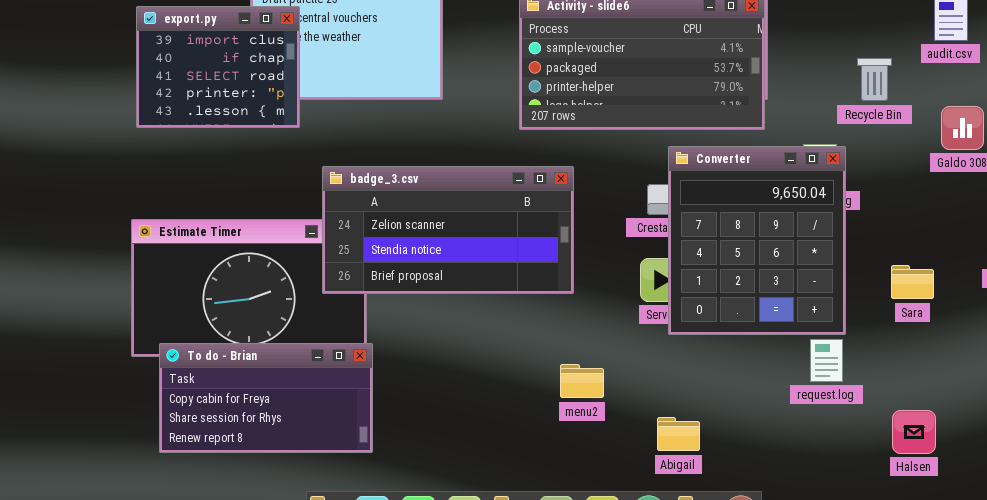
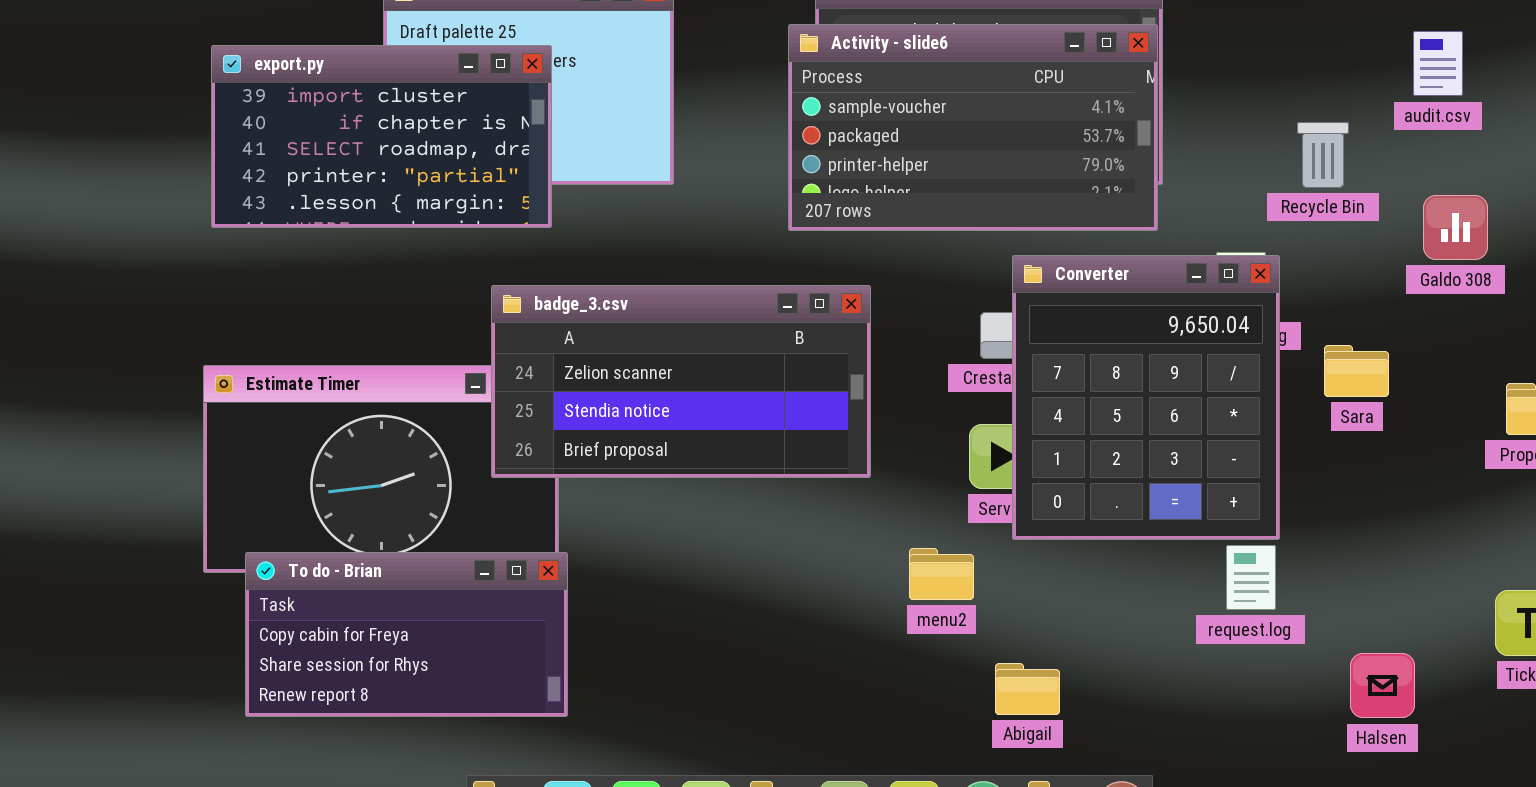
export.py: [136,6,300,128] -> [211,45,552,228], resized
Sara: [891,265,934,299] -> [1324,345,1389,397], moved
menu2: [560,364,604,398] -> [909,548,974,600], moved

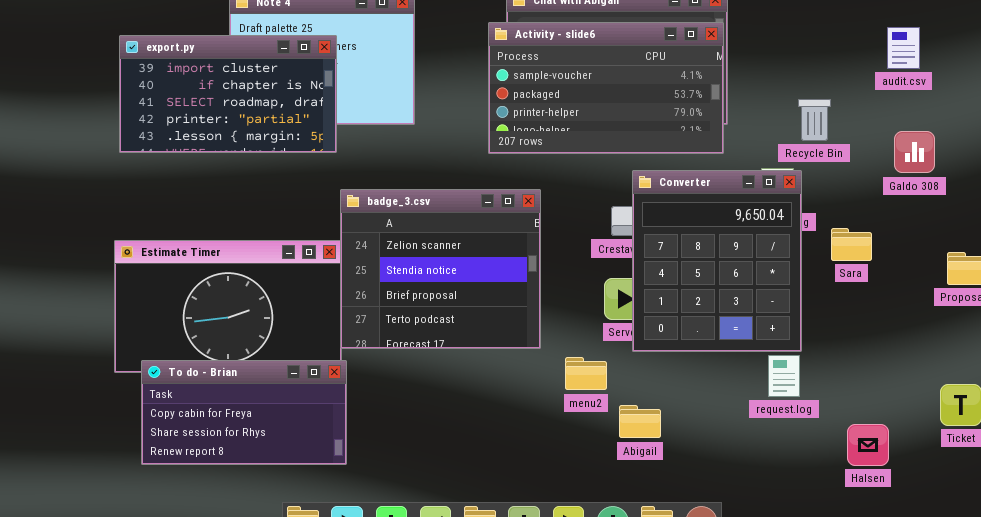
Recycle Bin: [1297,122,1349,188] -> [798,99,831,141], moved
badge_3.csv: [491,285,871,478] -> [340,189,541,349], resized
Abigail: [995,663,1060,715] -> [619,405,661,438], moved

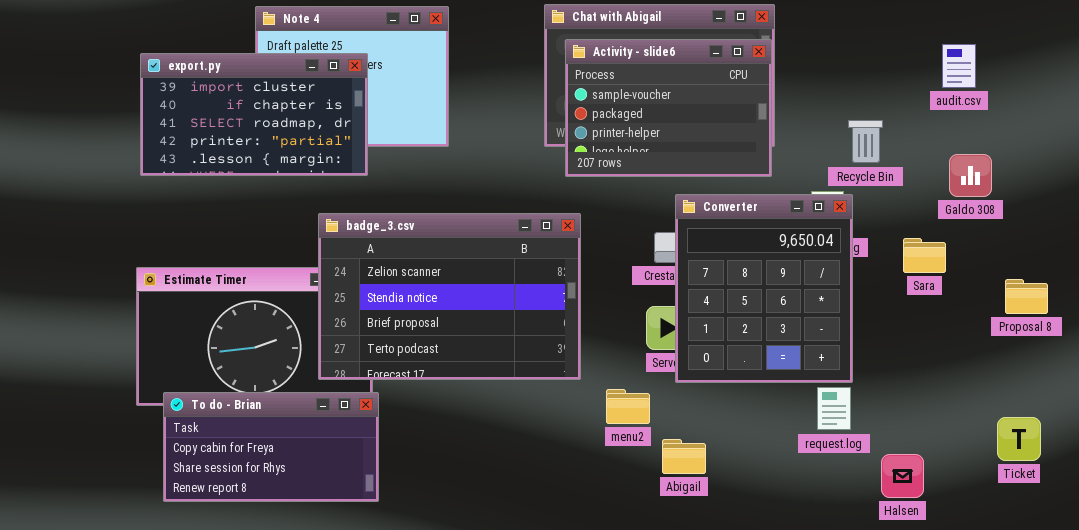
Activity - slide6: [488,22,724,154] -> [565,39,772,177], resized
badge_3.csv: [340,189,541,349] -> [318,213,581,380], resized
Sara: [831,228,872,261] -> [903,238,946,273], moved
Halsen: [847,424,889,466] -> [881,454,924,498], moved

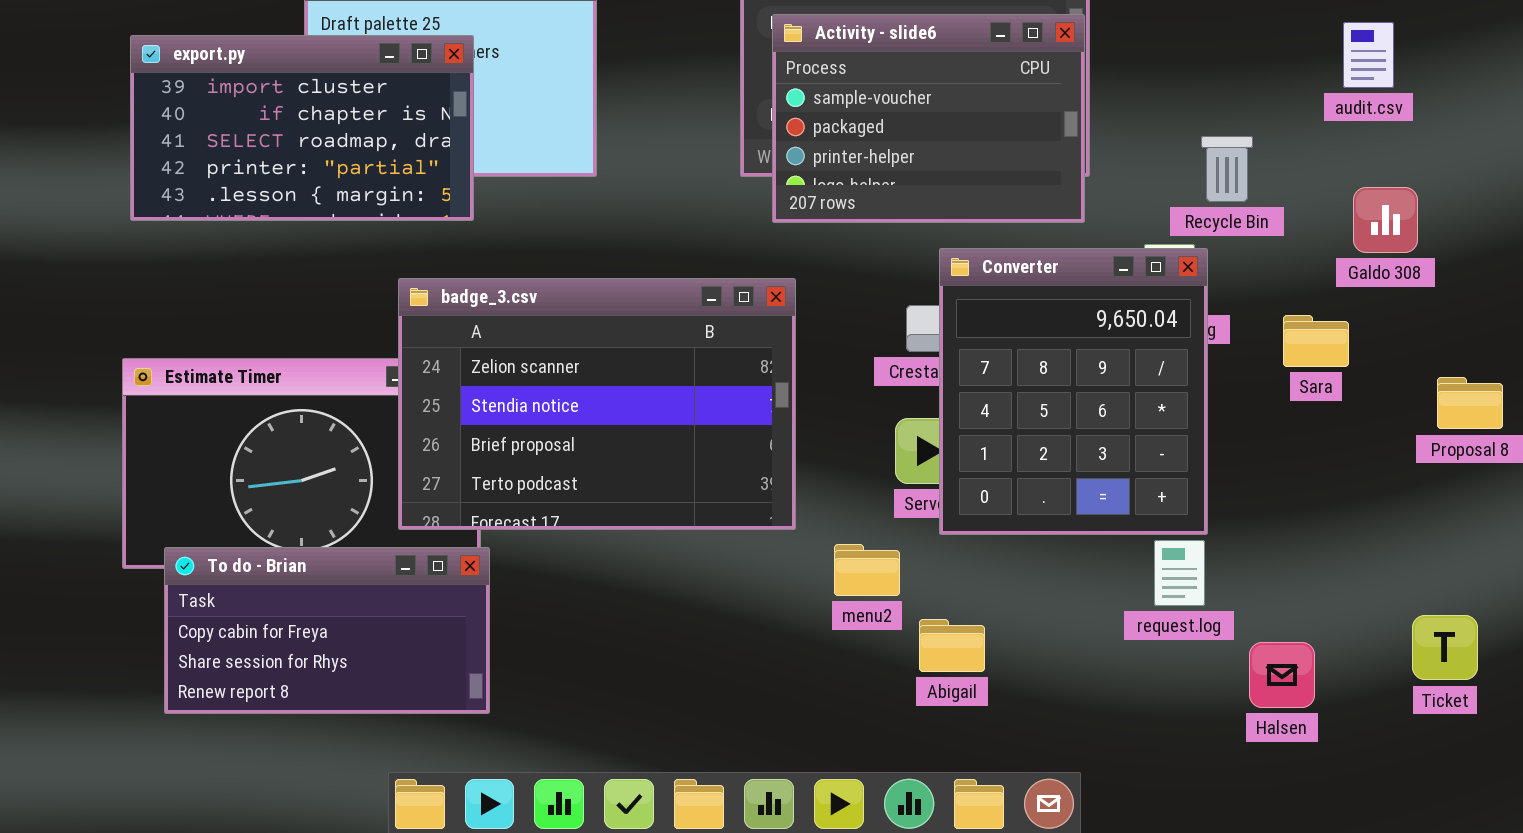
Ticket: [997,417,1041,461] -> [1412,615,1478,680], moved

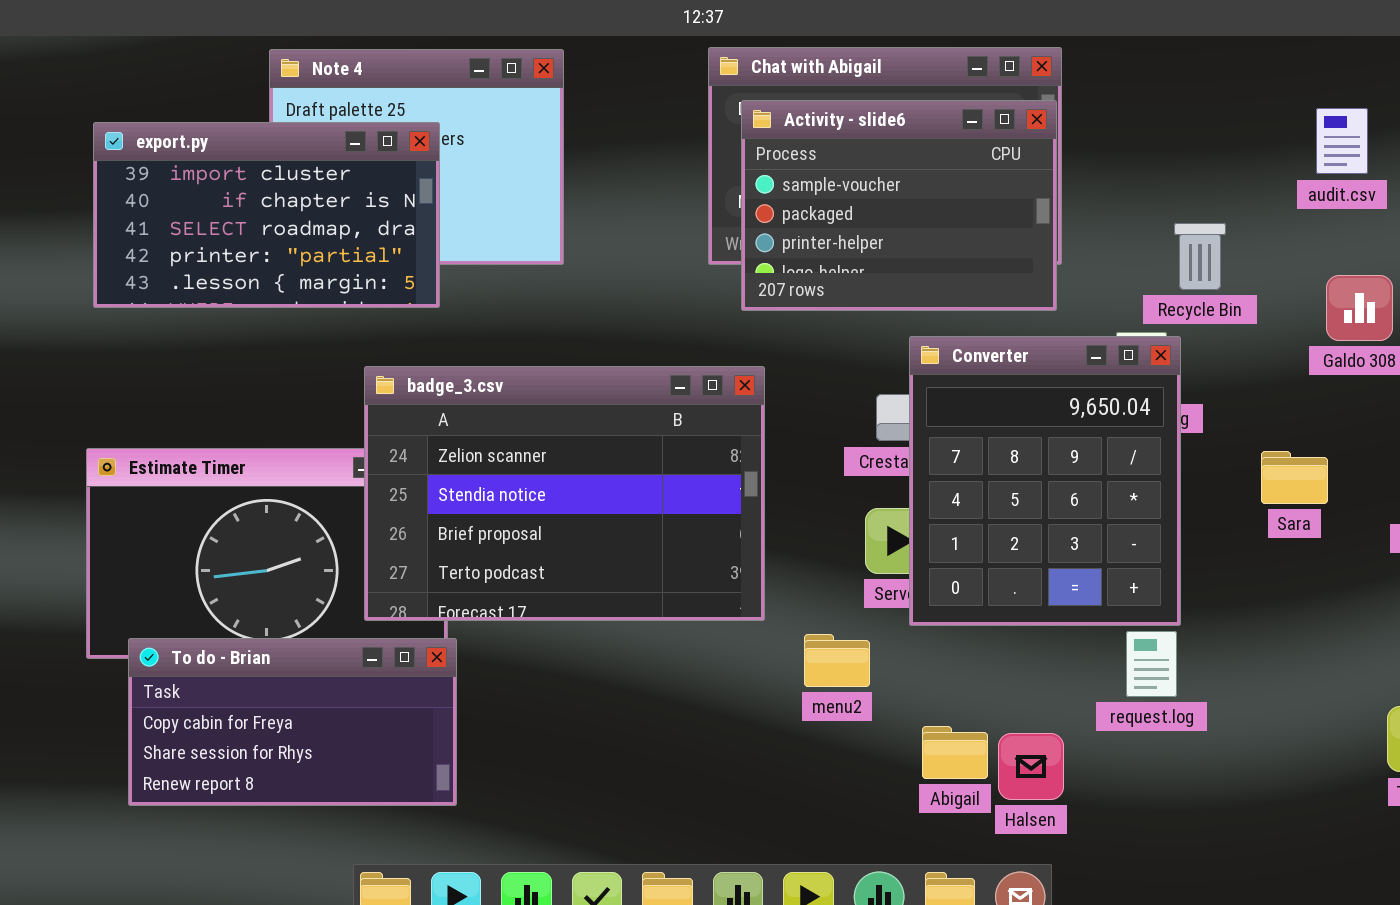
Sara: [1283,315,1349,367] -> [1261,451,1328,504], moved
Abigail: [919,619,985,672] -> [922,726,988,779], moved
Halsen: [1249,642,1315,708] -> [998,733,1064,800], moved

